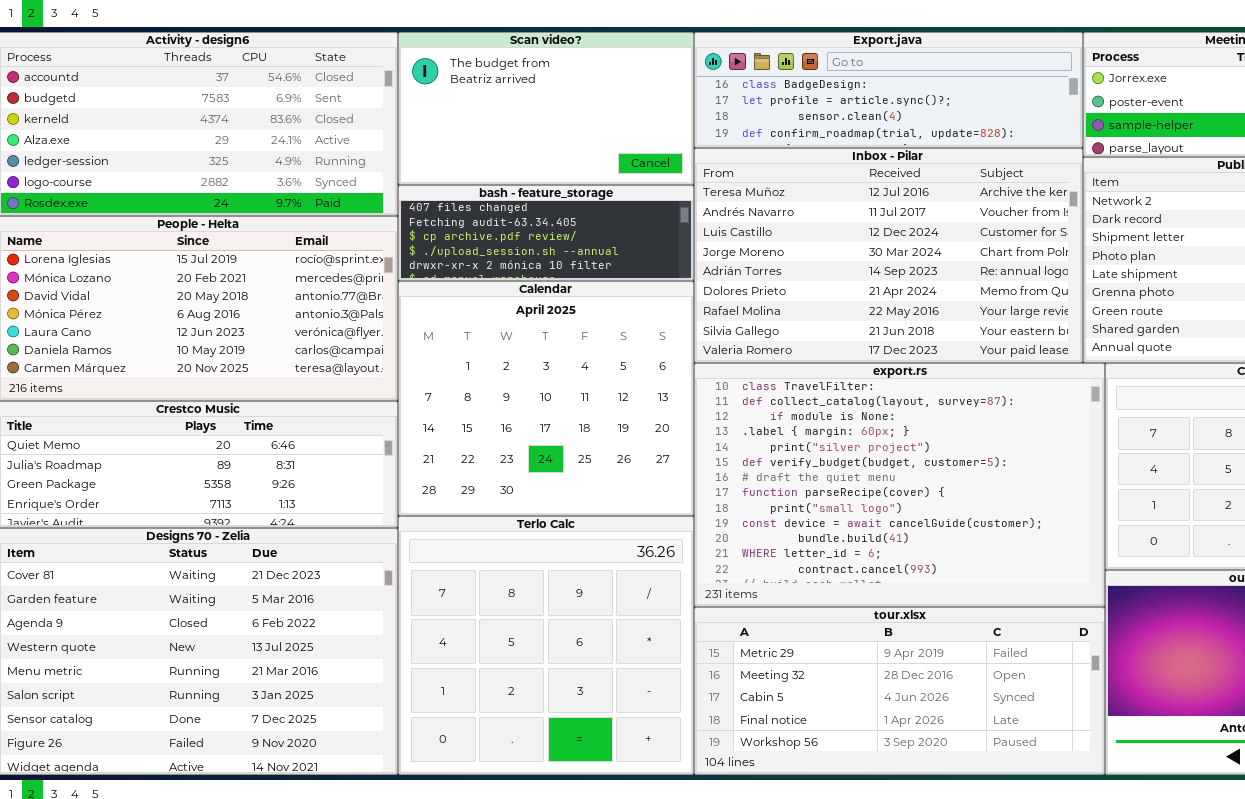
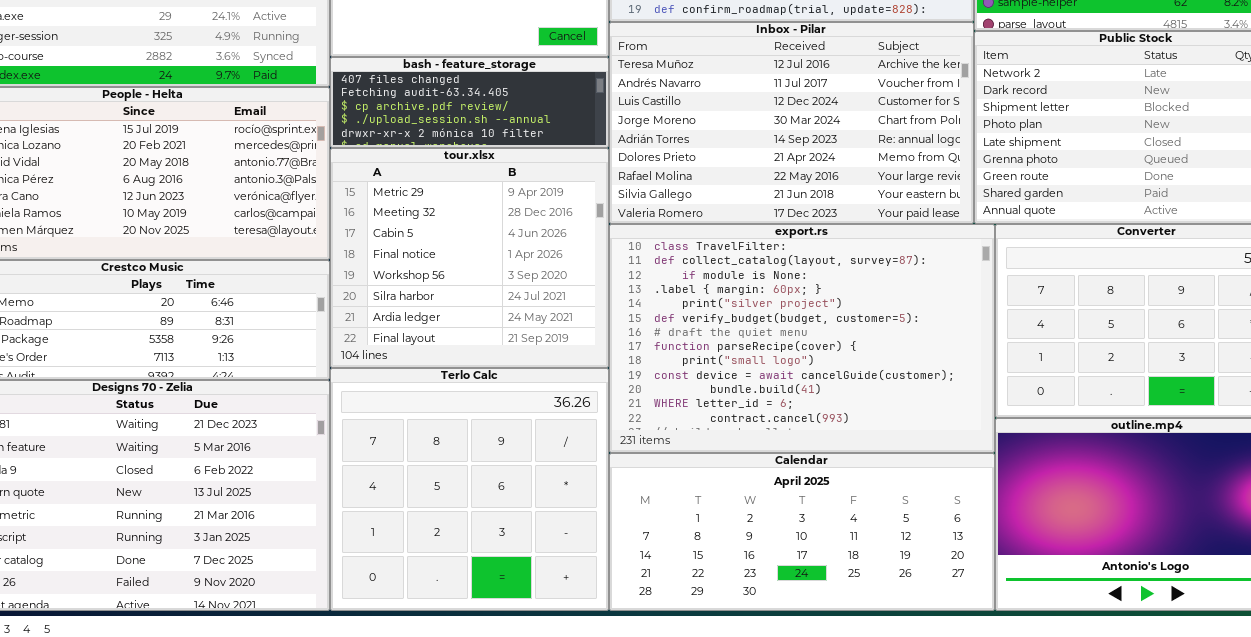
Calendar: [398,281,694,516] -> [609,453,995,611], moved, resized
tour.xlsx: [694,607,1105,775] -> [330,148,609,368], moved, resized

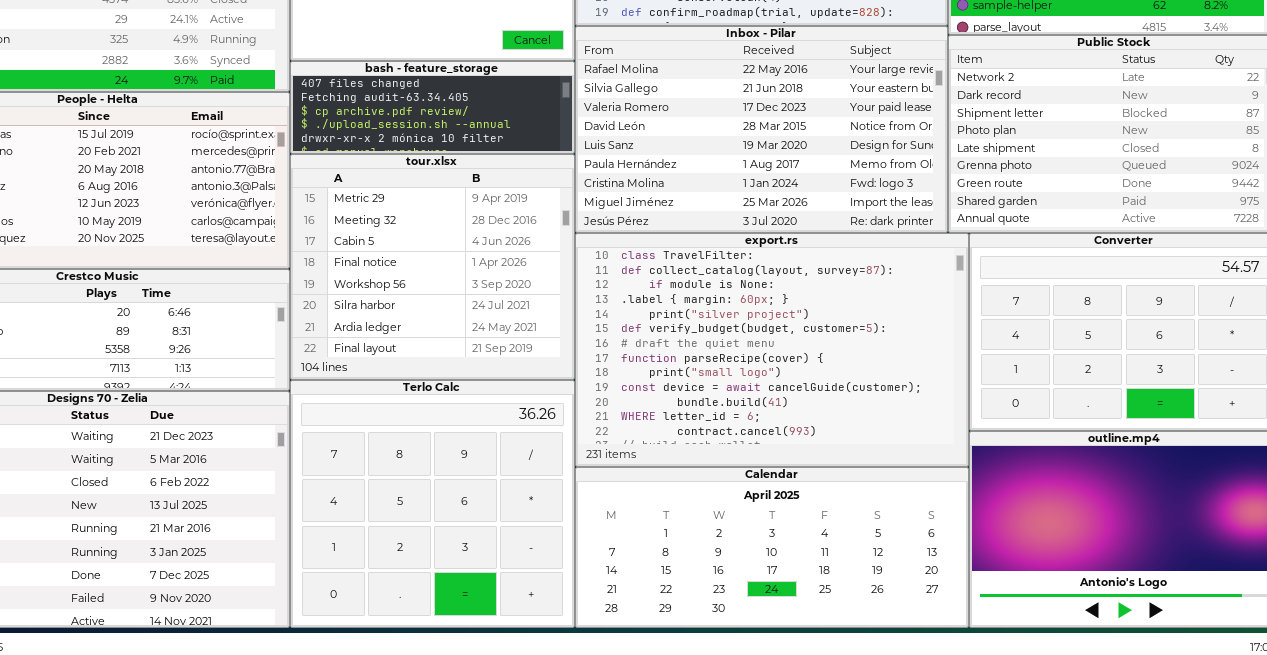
Inbox - Pilar: [609,22,974,224] -> [575,26,948,233], scrolled down 6 rows

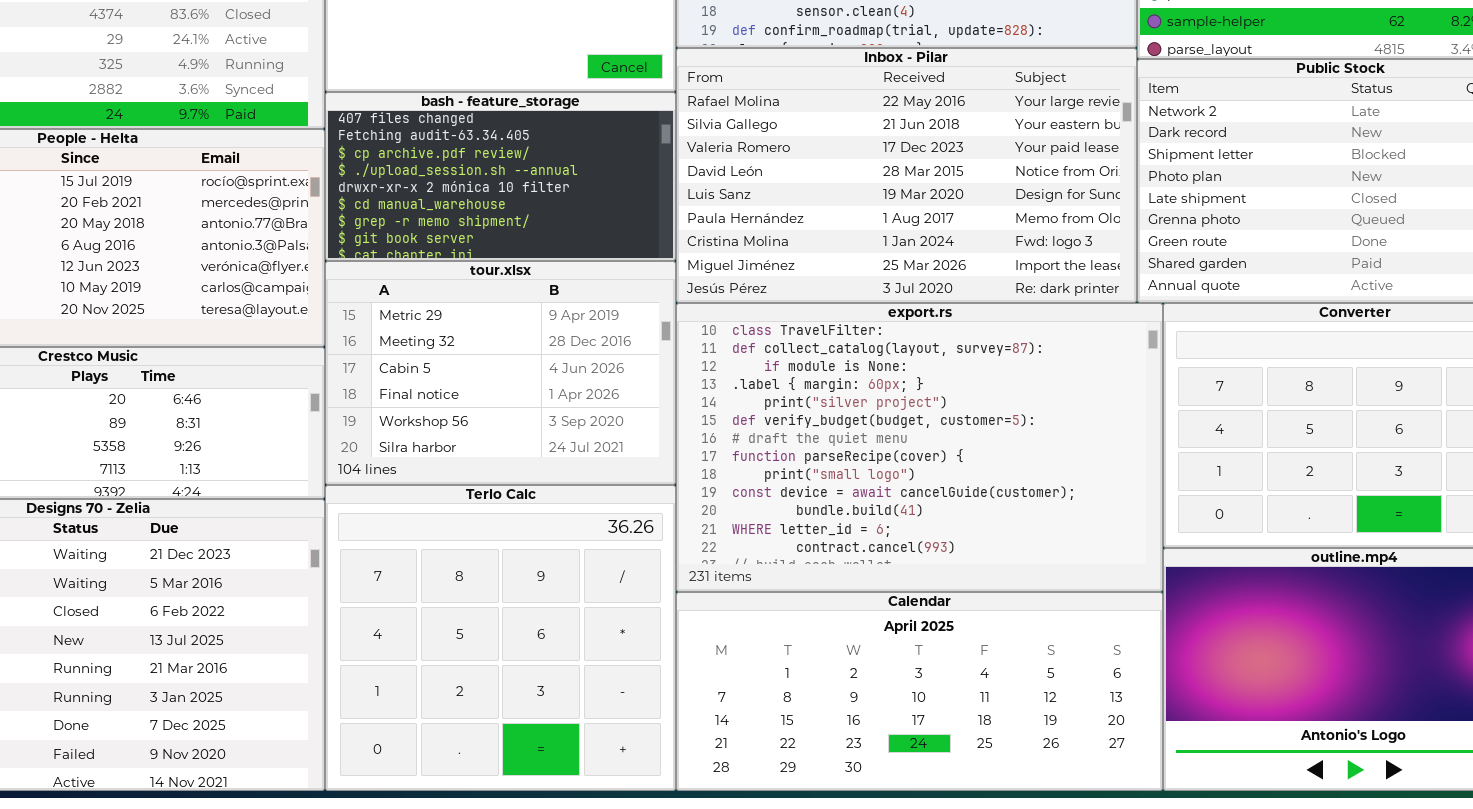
bash - feature_storage: [290,61,575,154] -> [325,92,676,261], resized
tour.xlsx: [290,154,575,380] -> [325,261,676,485], resized

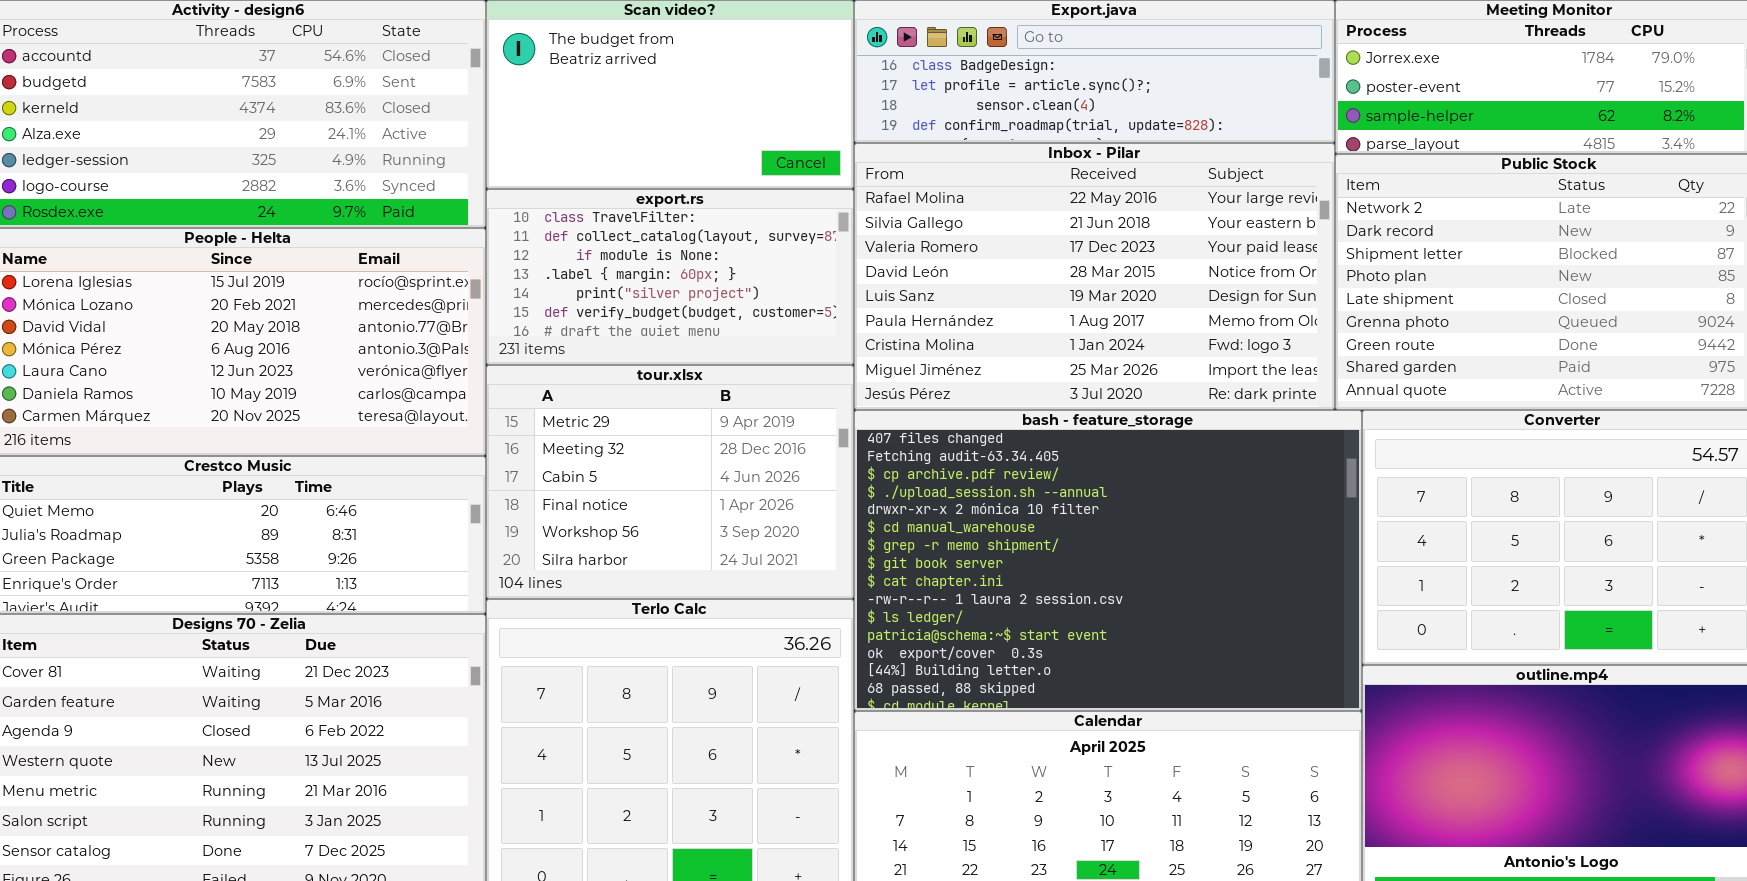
bash - feature_storage: [325,92,676,261] -> [854,410,1362,711], moved, resized
export.rs: [676,303,1163,592] -> [486,189,854,365], moved, resized

